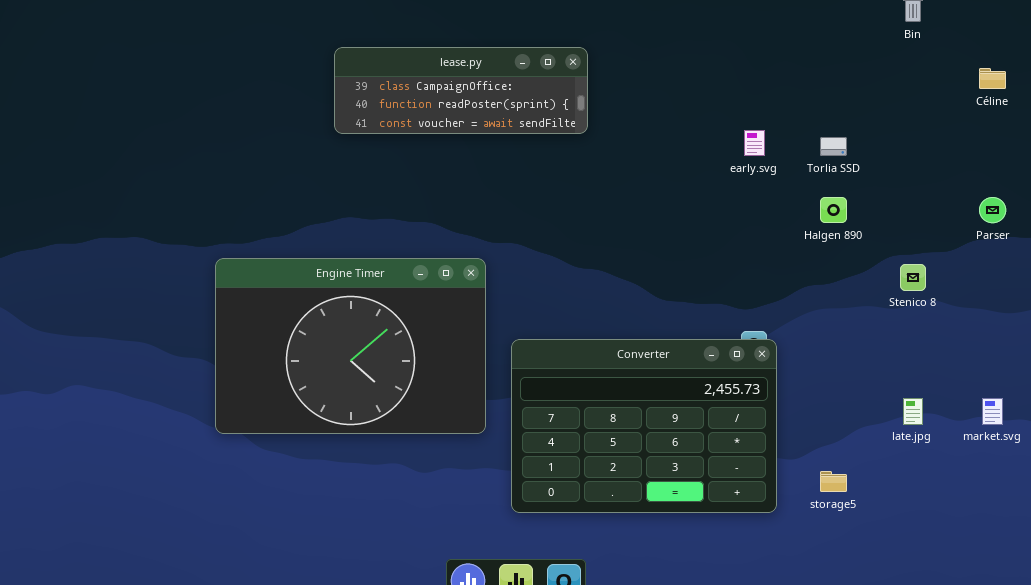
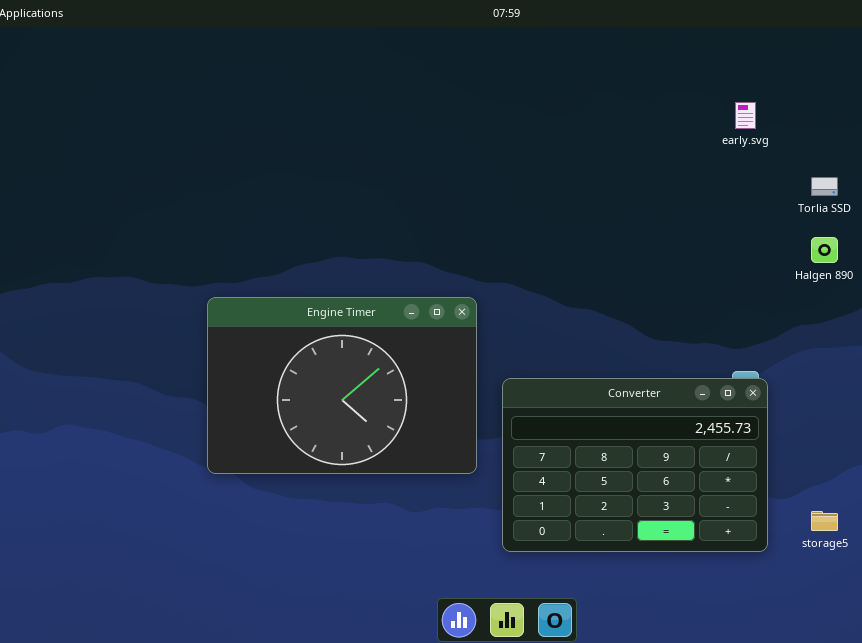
lease.py: [334,47,588,134] -> none, closed
early.svg: [744,130,765,156] -> [735,102,756,129], moved

